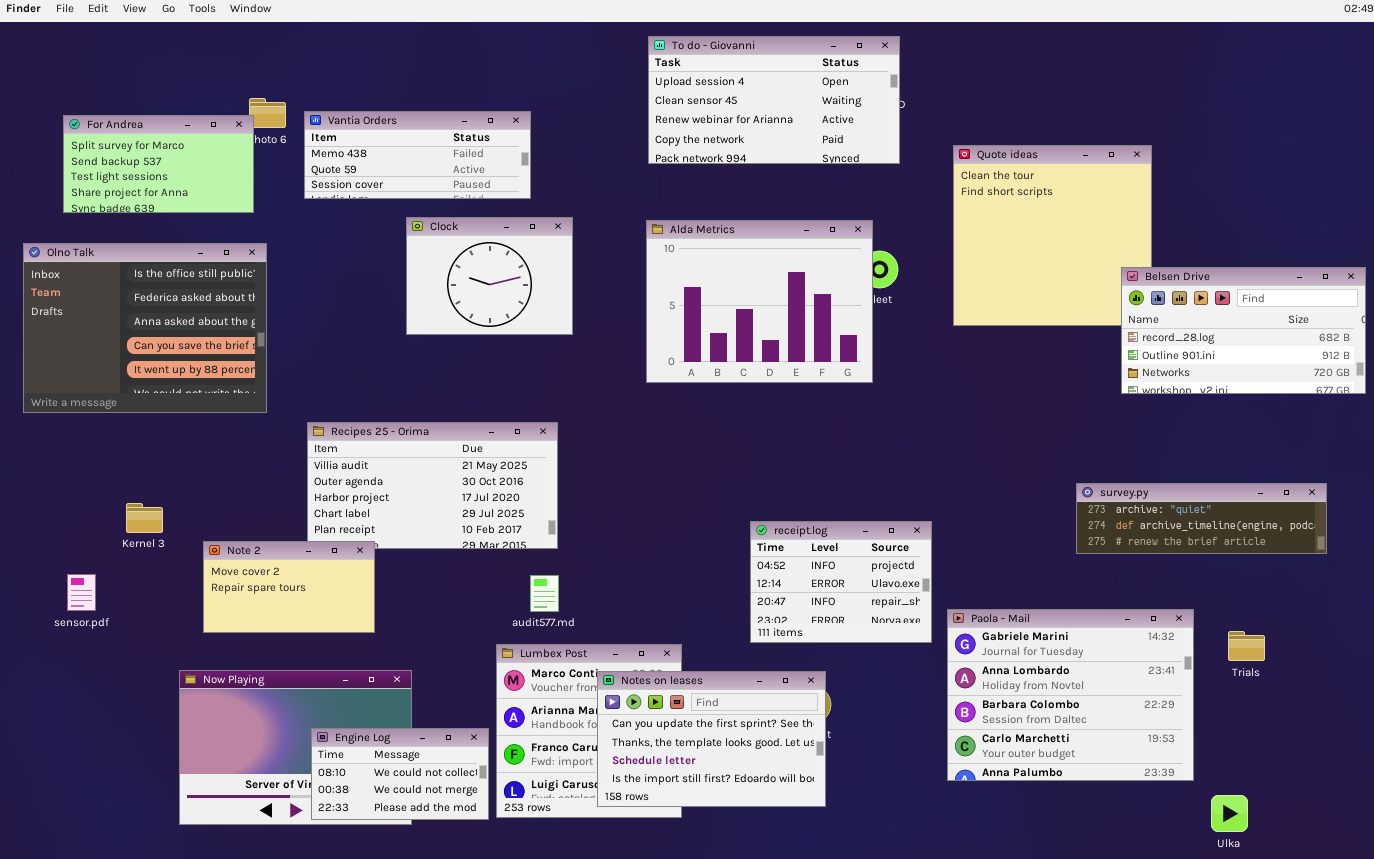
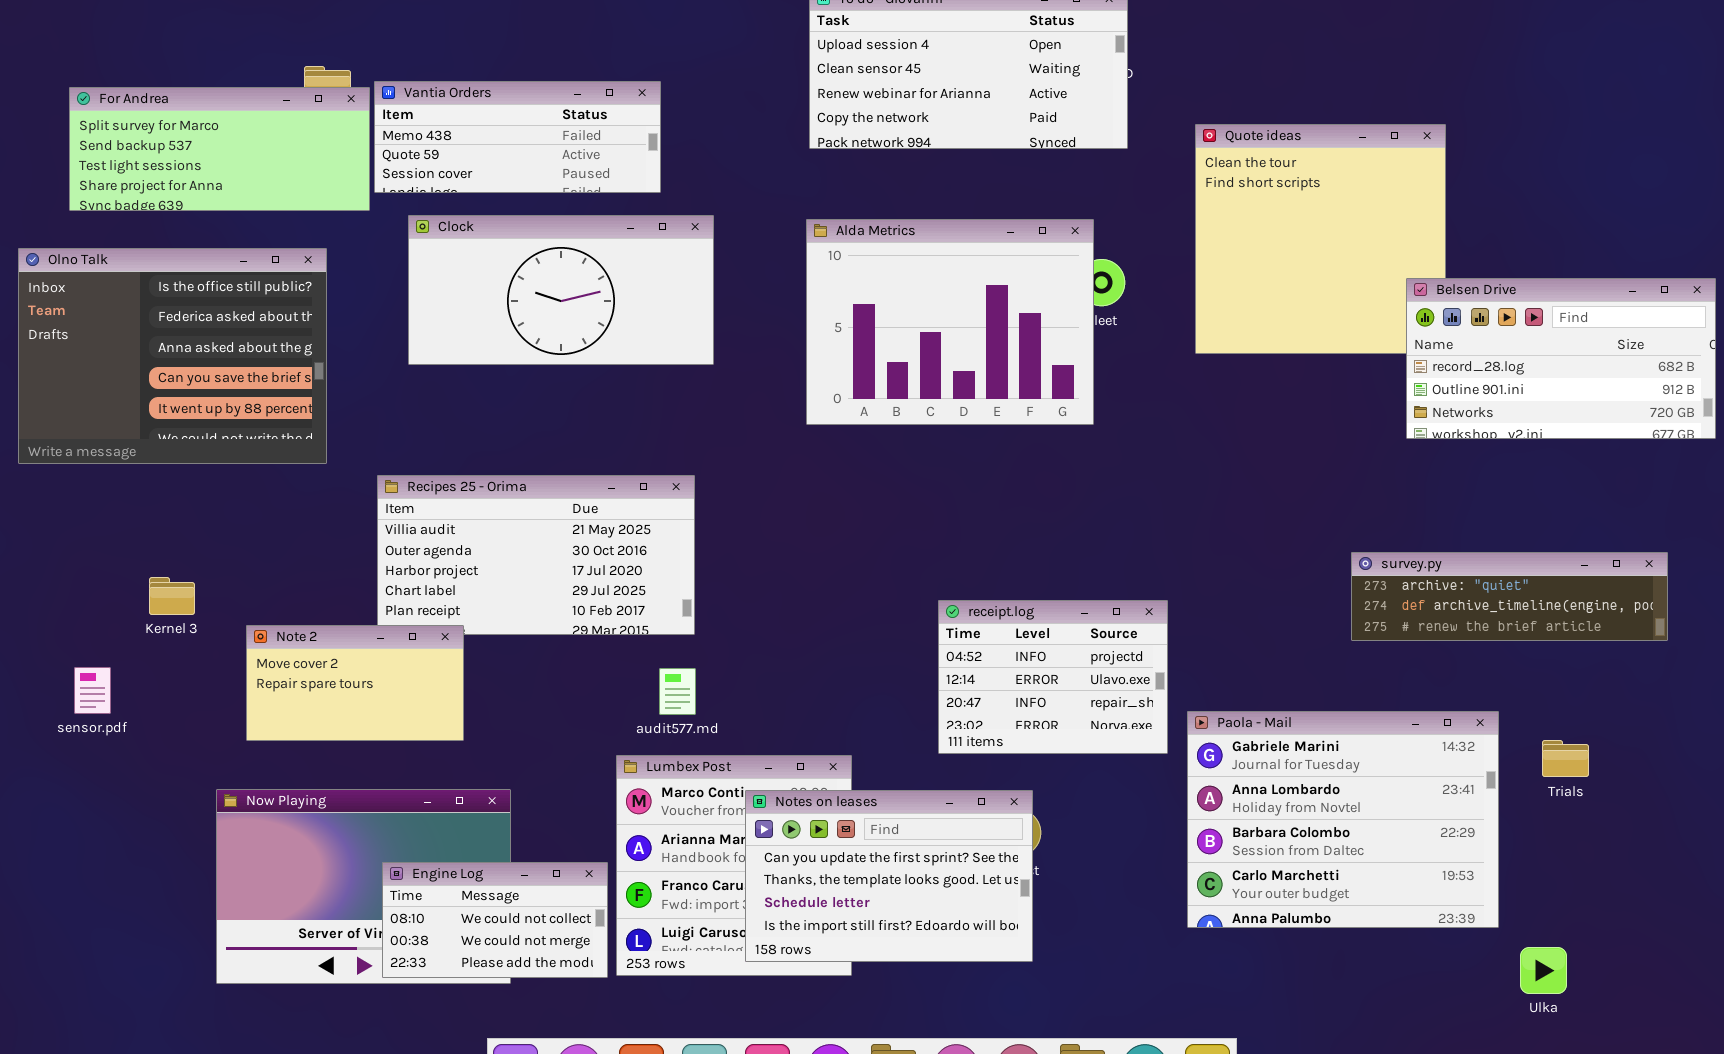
For Andrea: [63,115,254,213] -> [69,87,370,211], resized
Clock: [406,217,573,335] -> [408,215,714,365], resized

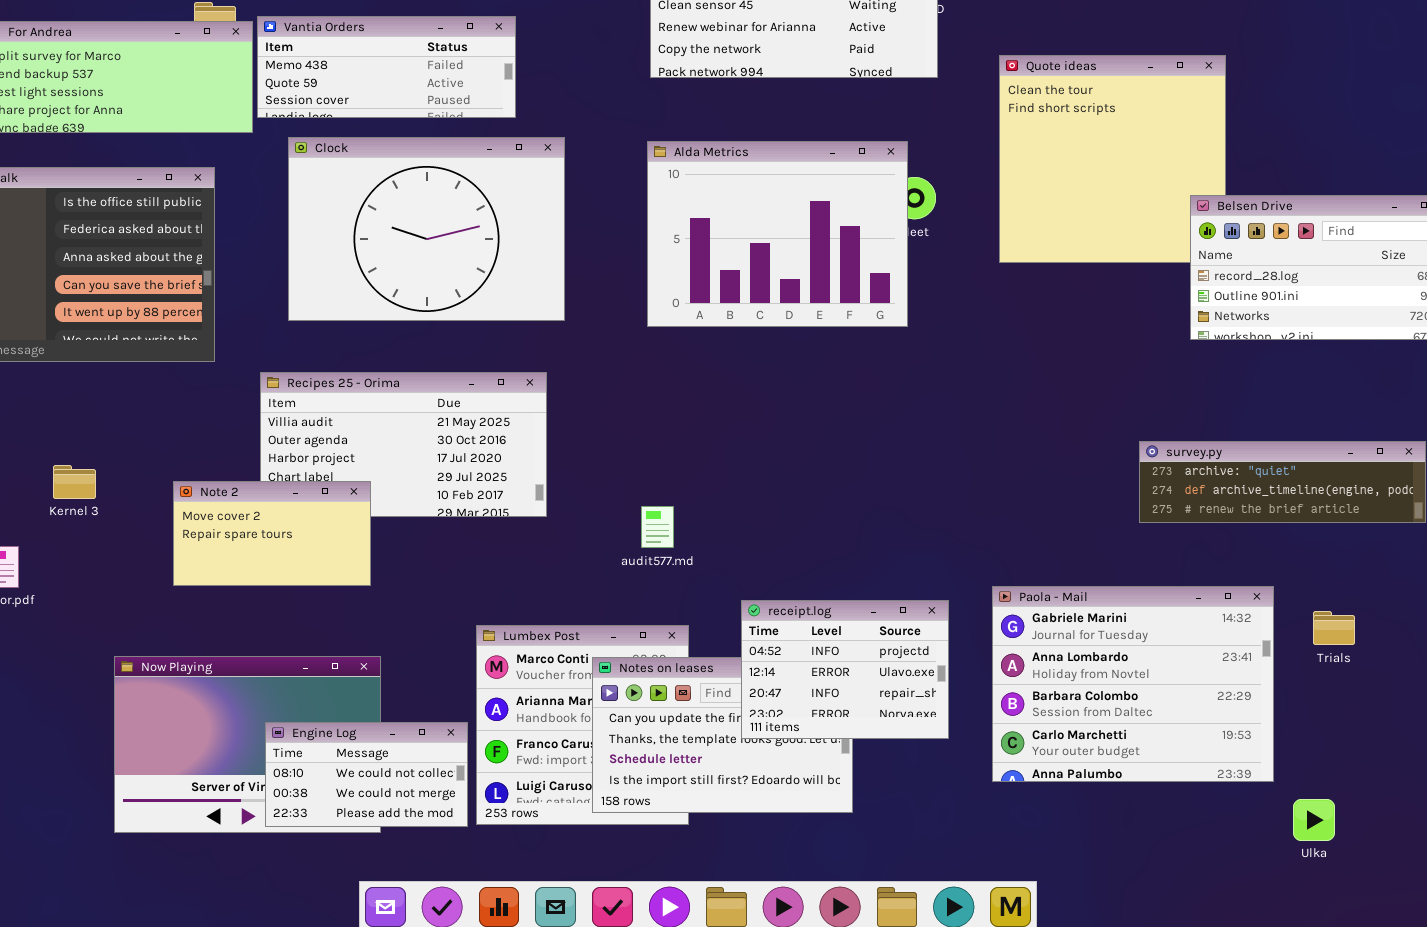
Clock: [408,215,714,365] -> [288,137,565,321], resized
receipt.log: [938,600,1168,754] -> [741,600,949,739], moved
Note 2: [246,625,464,741] -> [173,481,371,586], moved
audit577.md: [659,668,696,715] -> [641,506,674,548], moved

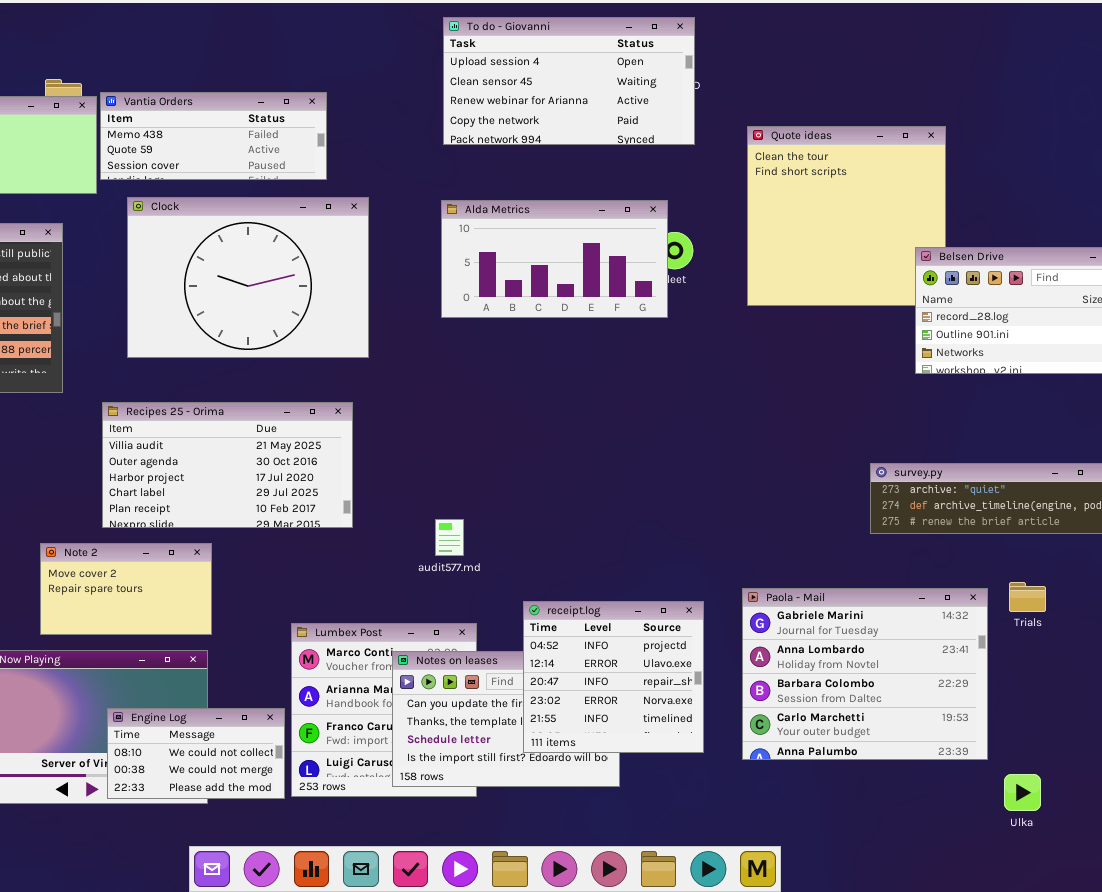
Alda Metrics: [647,141,908,327] -> [441,200,668,318], resized
Note 2: [173,481,371,586] -> [40,543,212,635], moved
receipt.log: [741,600,949,739] -> [523,601,704,753], resized
Trials: [1313,611,1355,645] -> [1009,582,1046,612], moved

